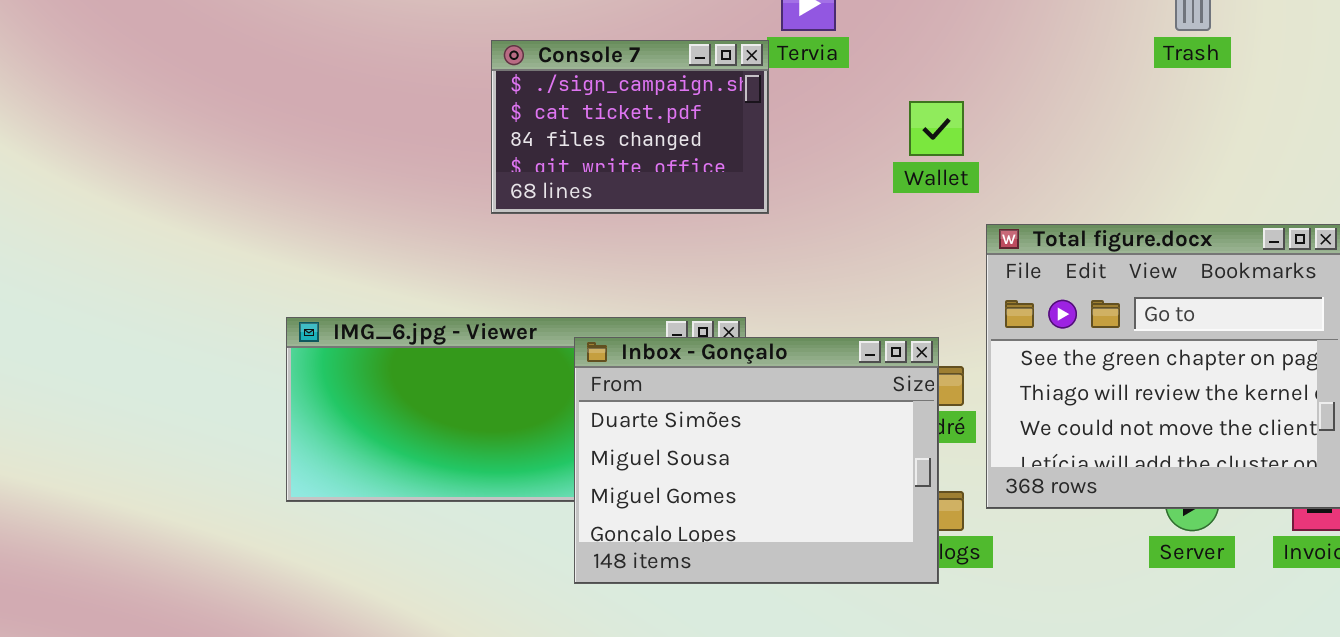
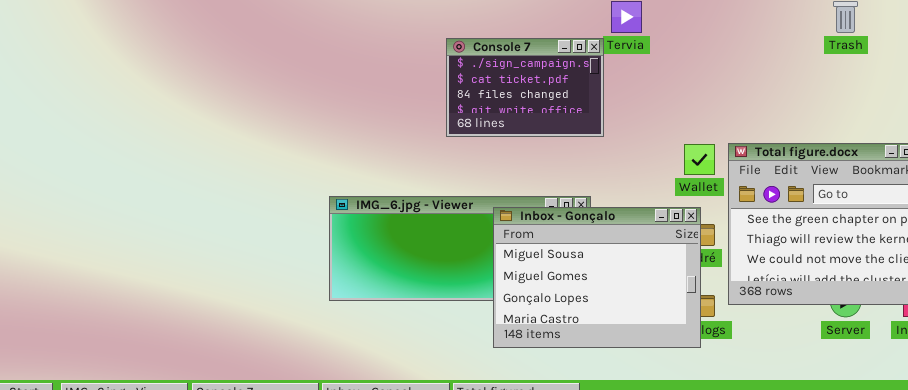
Wallet: [909,101,964,156] -> [684,144,715,175], moved
Inbox - Gonçalo: [574,337,939,584] -> [493,207,701,348], scrolled down 1 row

